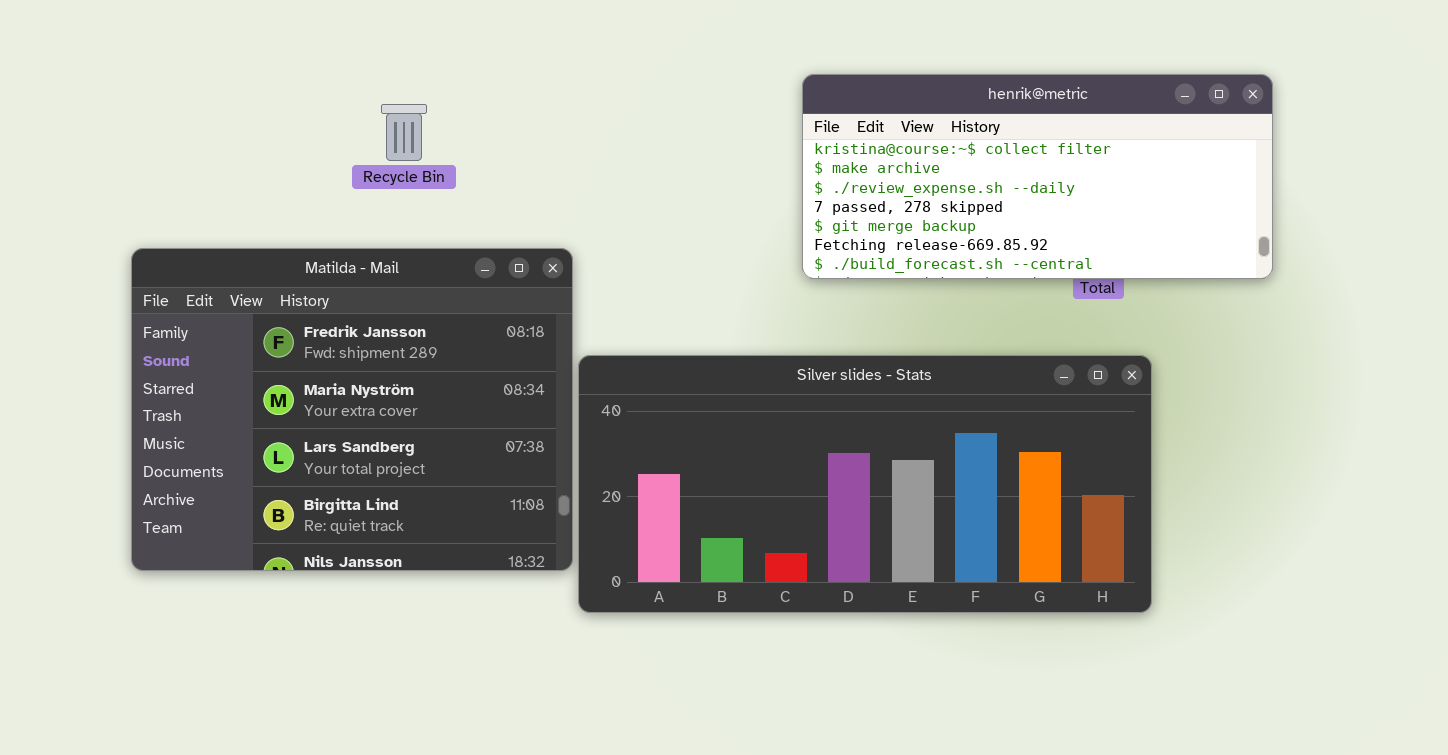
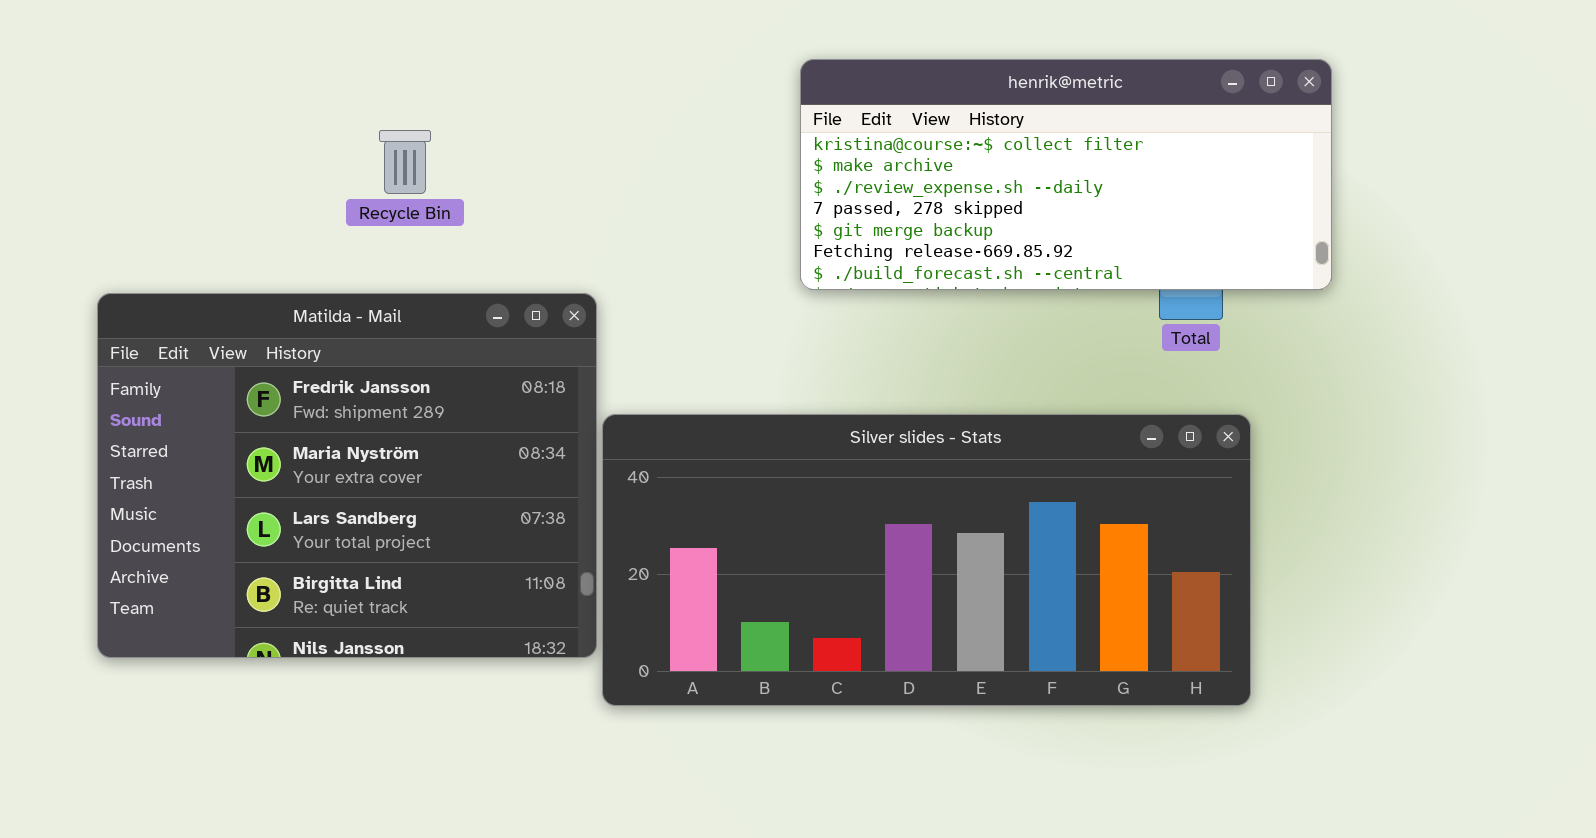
henrik@metric: [802,74,1273,279] -> [800,59,1332,290], moved

